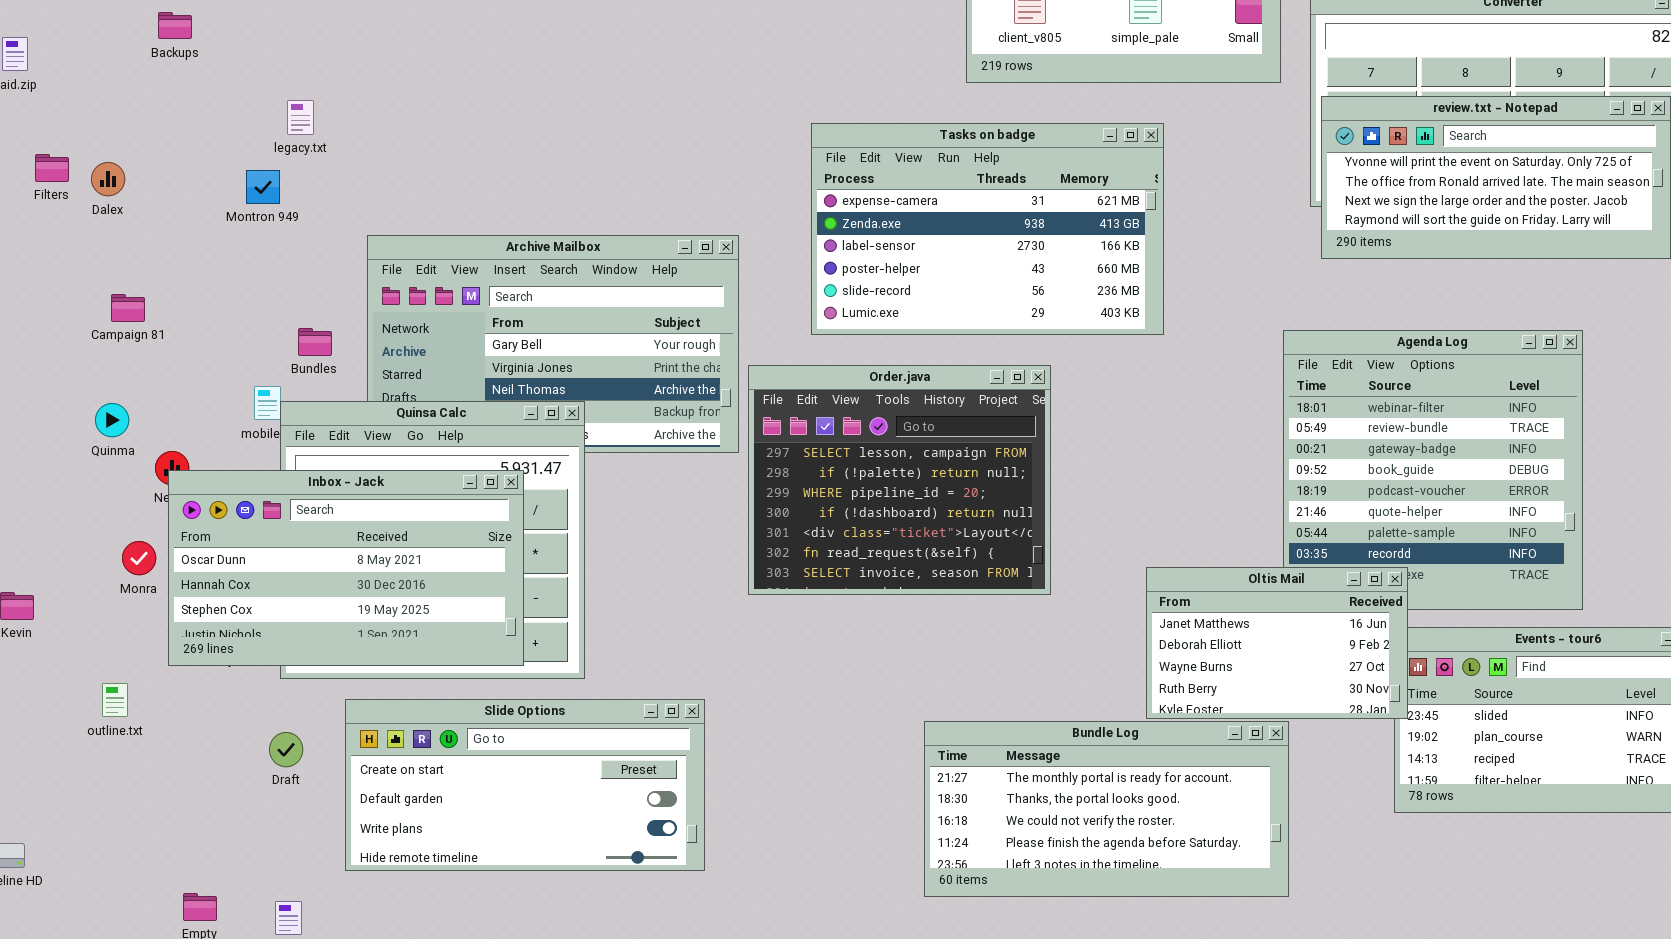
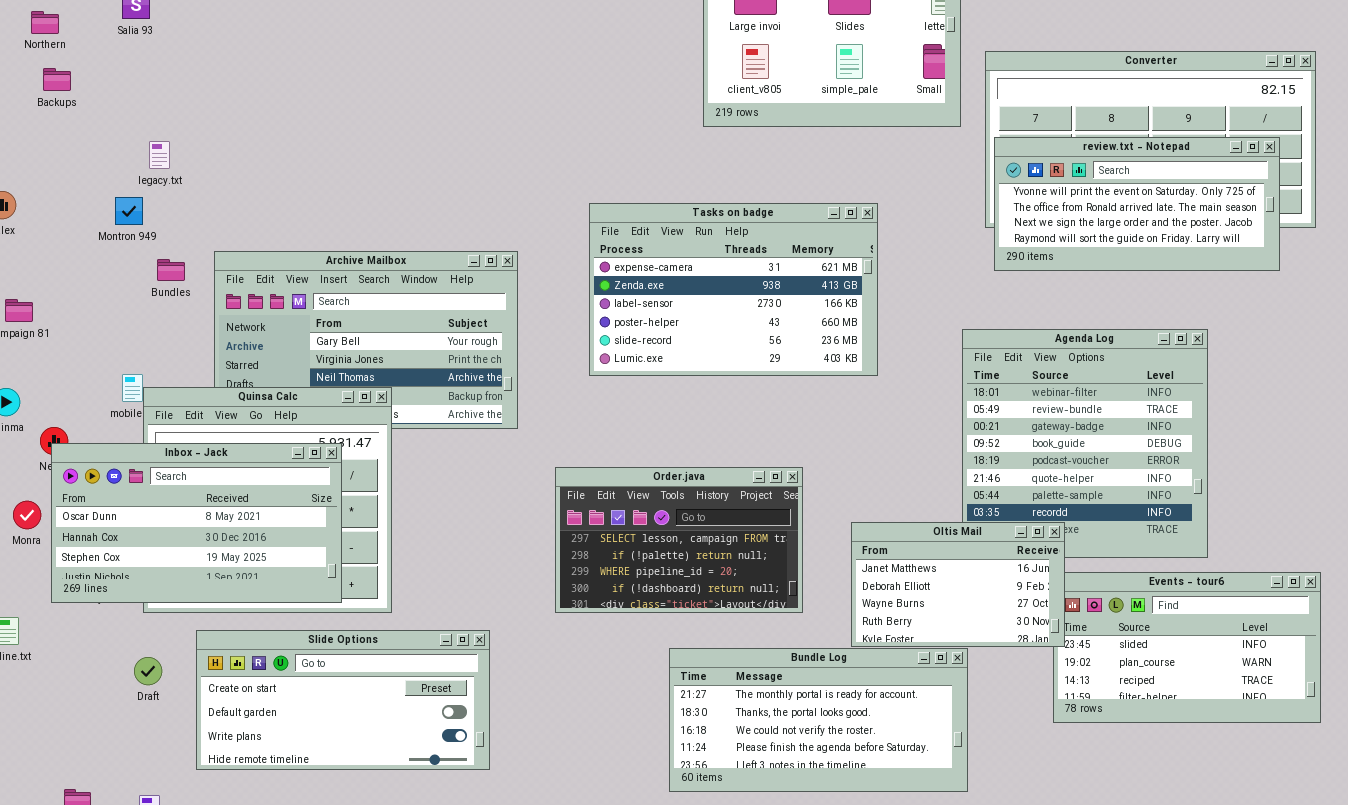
Tasks on badge: [811,123,1164,335] -> [589,203,878,376], moved
Bundles: [298,328,332,356] -> [157,259,185,281], moved
Order.java: [748,365,1051,595] -> [555,467,803,613], moved, resized

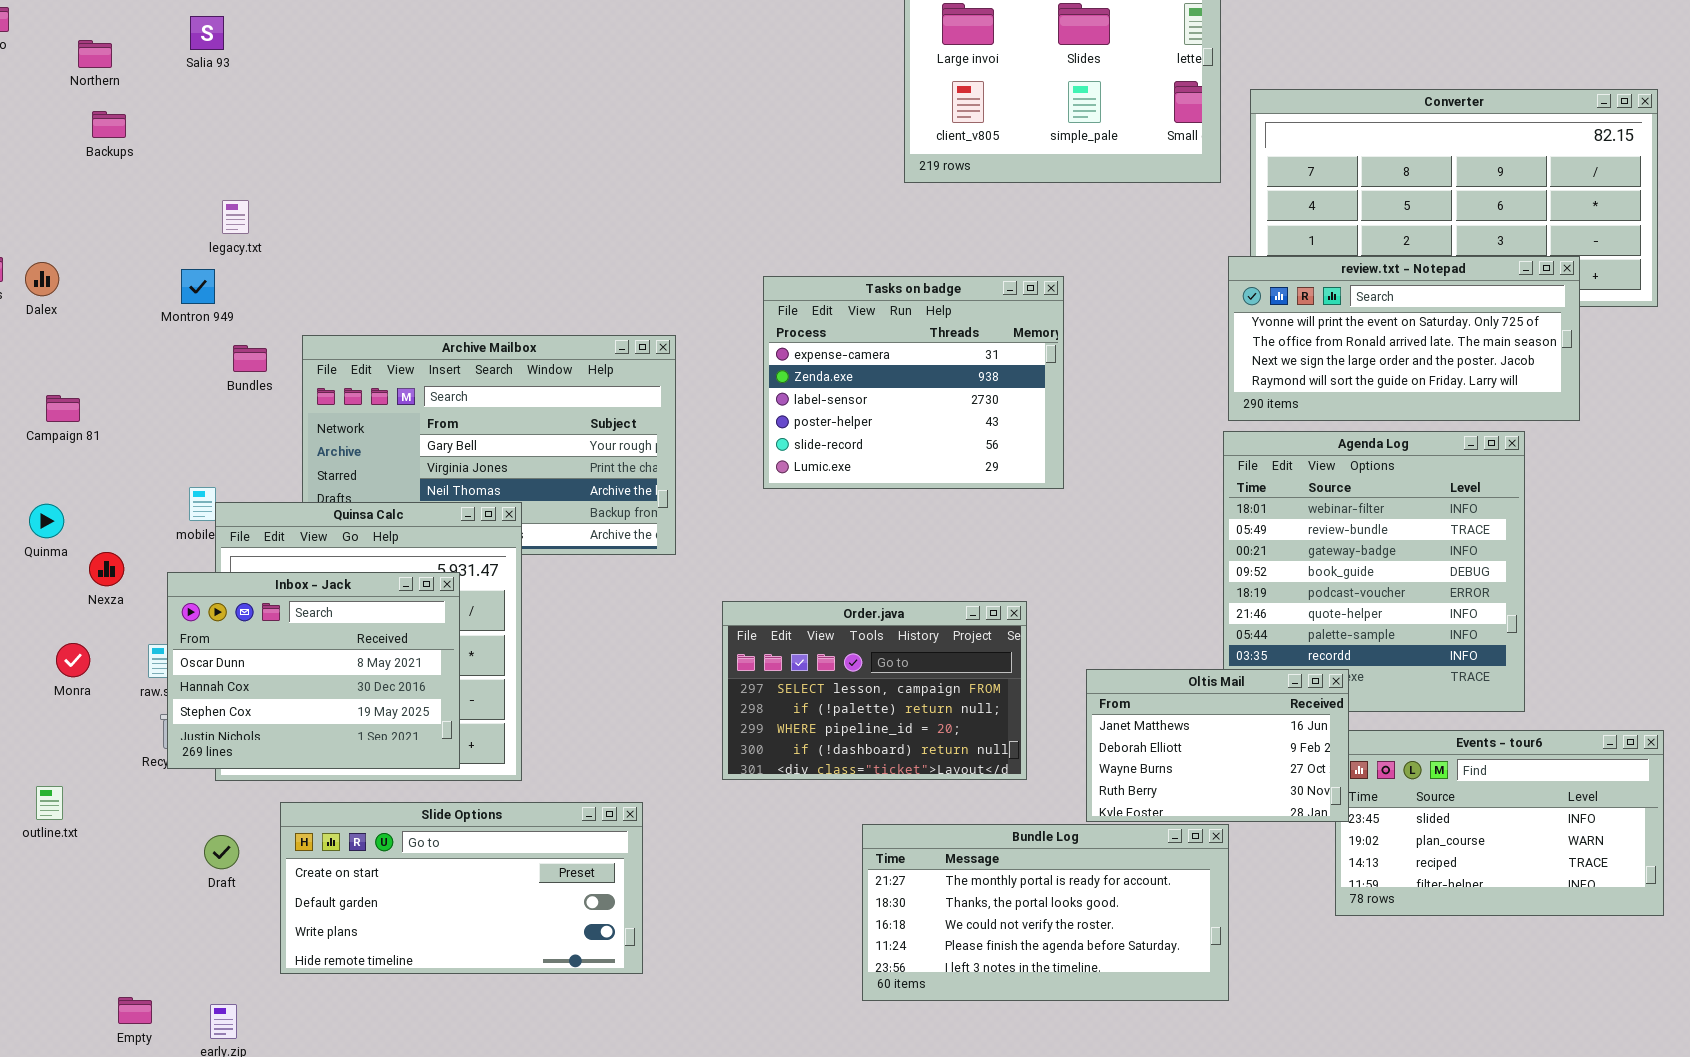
review.txt - Notepad: [994,137,1280,271] -> [1228,256,1580,421], moved
Tasks on badge: [589,203,878,376] -> [763,276,1064,489], resized
Inbox - Jack: [51,443,342,603] -> [167,572,460,769], resized

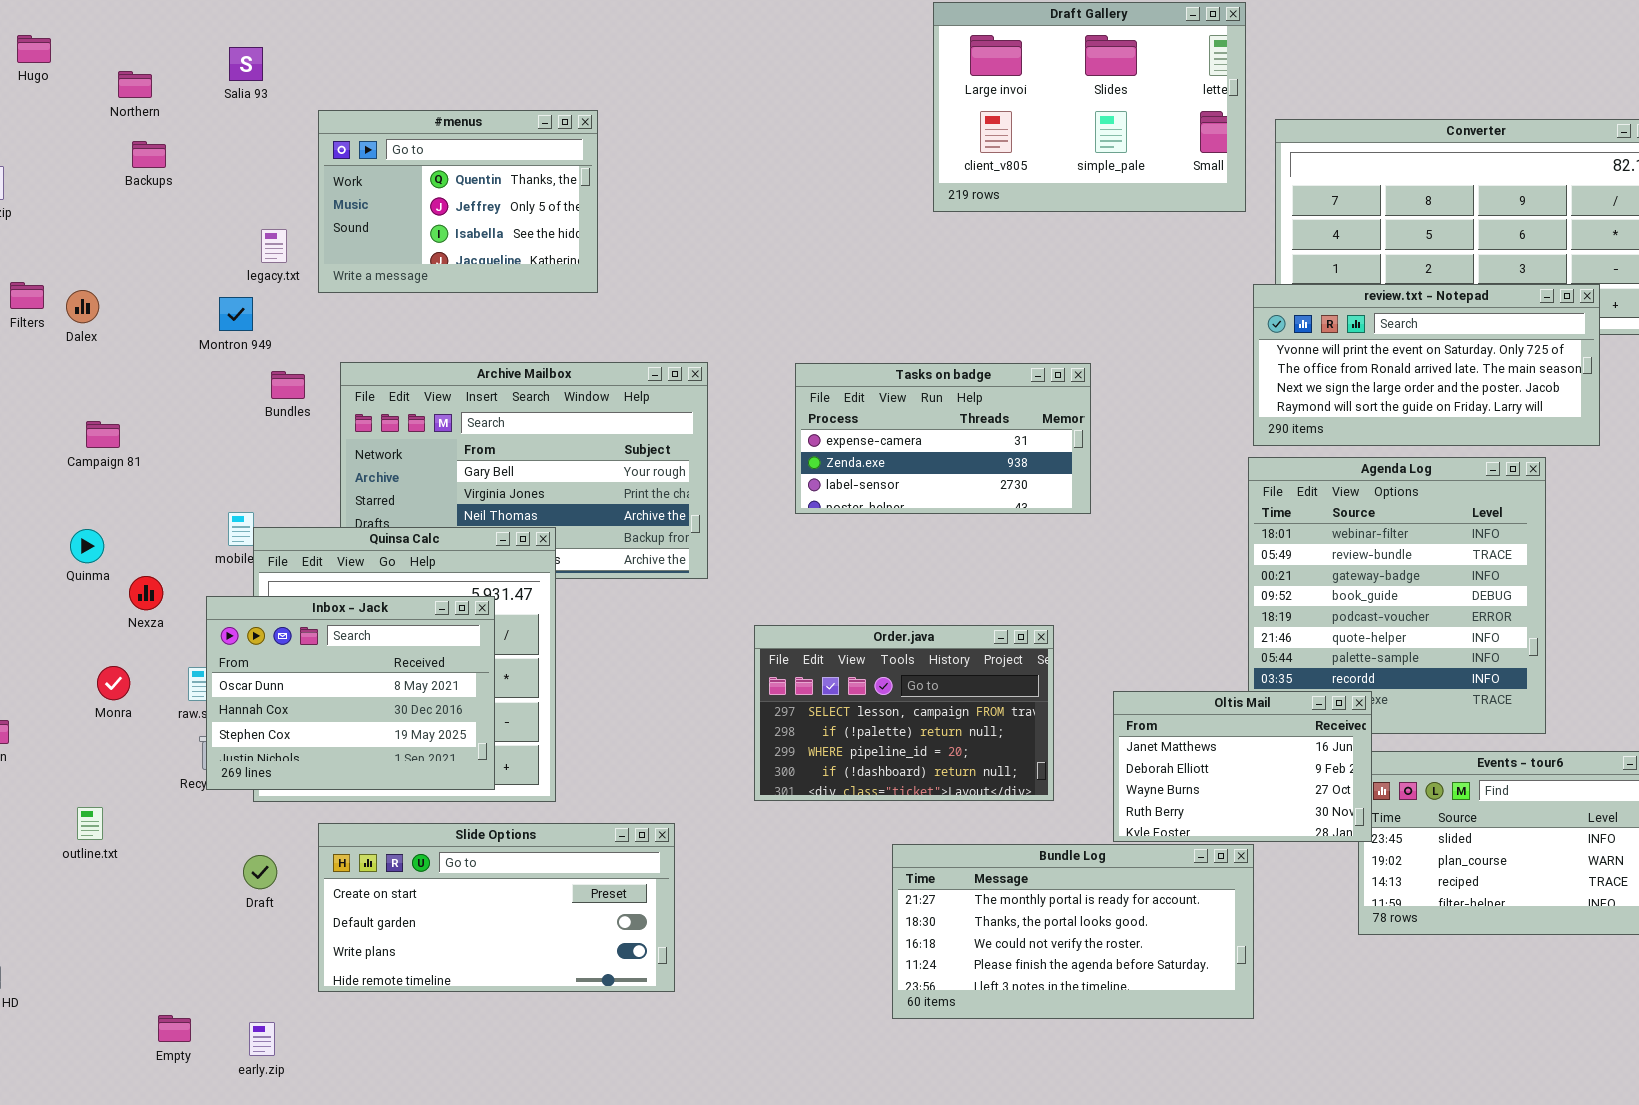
#menus: none -> [318,110,598,293], opened
Tasks on badge: [763,276,1064,489] -> [795,363,1091,514], resized

